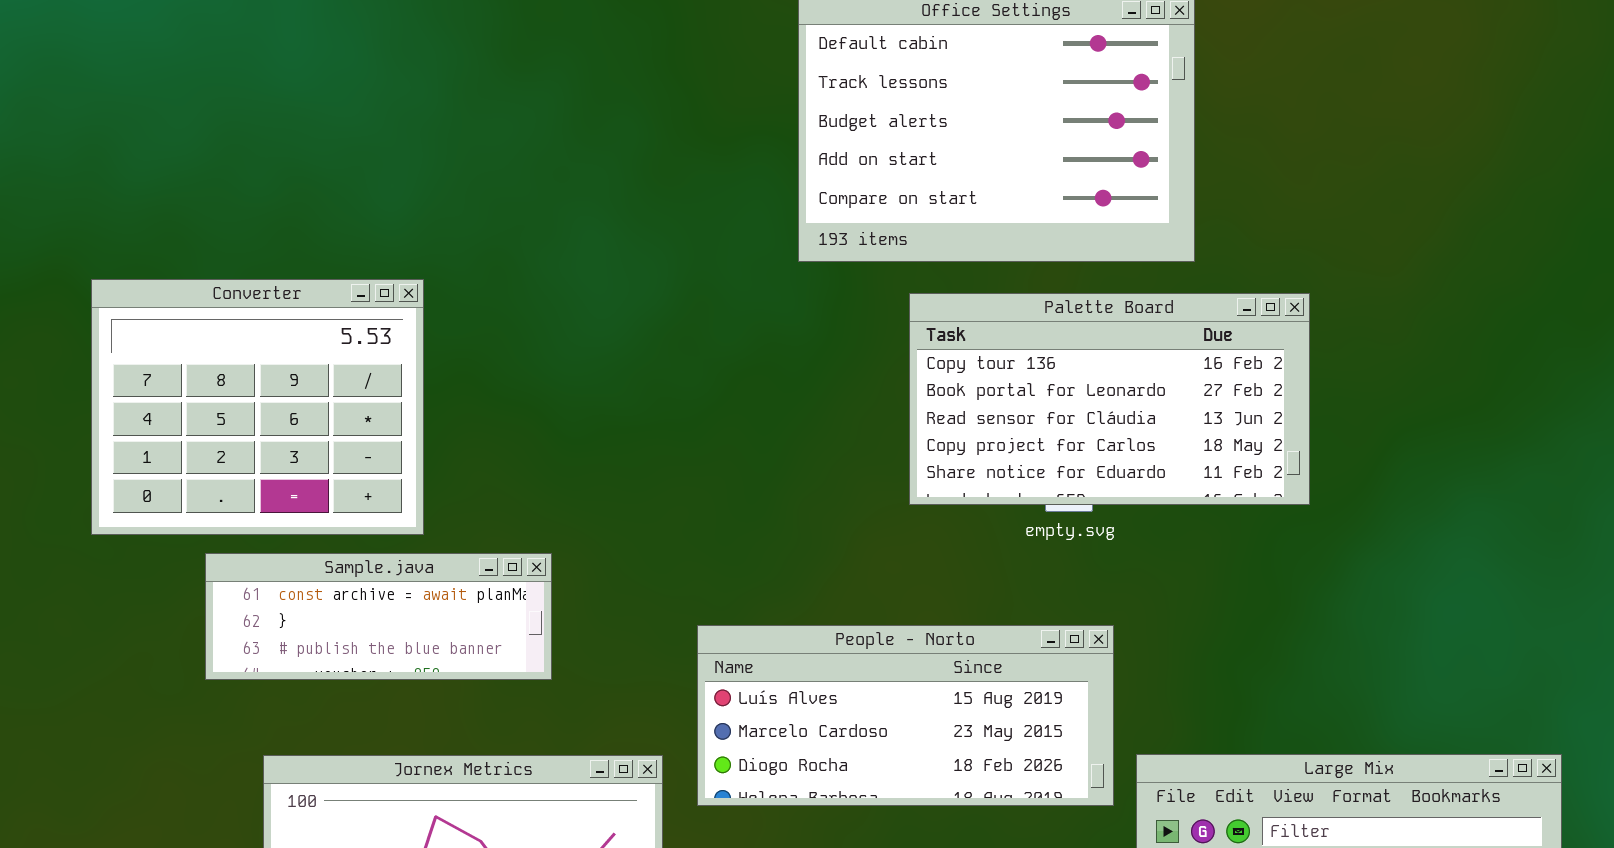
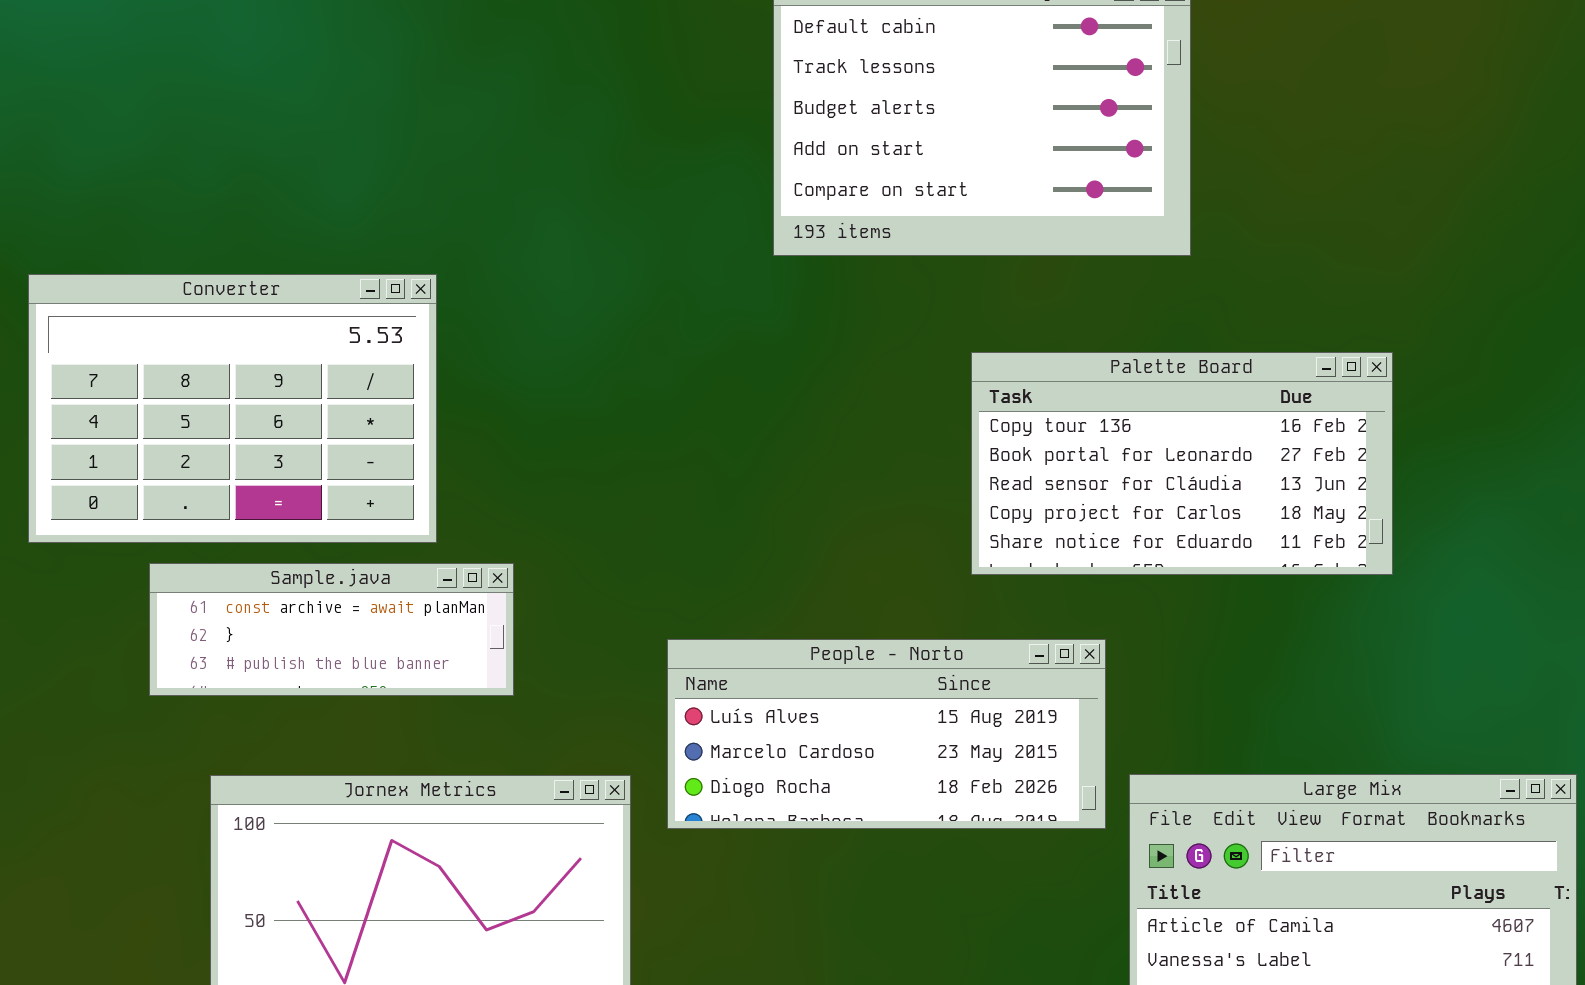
Converter: [91,279,424,535] -> [28,274,437,543], resized
Palette Board: [909,293,1310,505] -> [971,352,1393,575], moved

